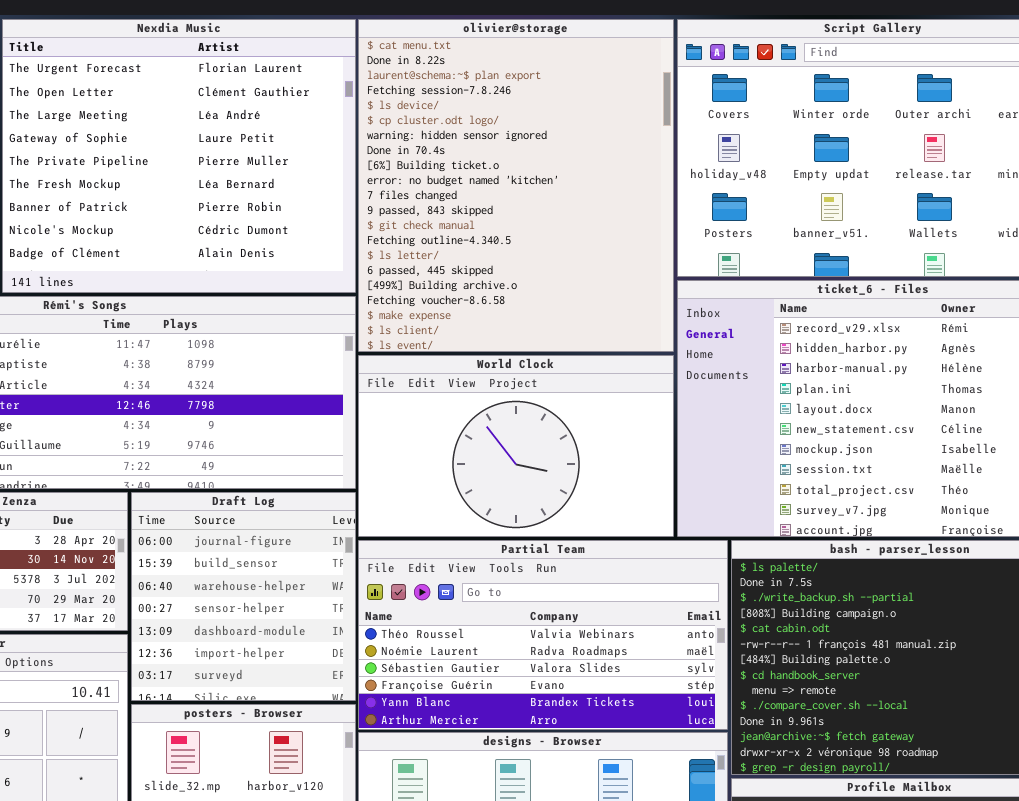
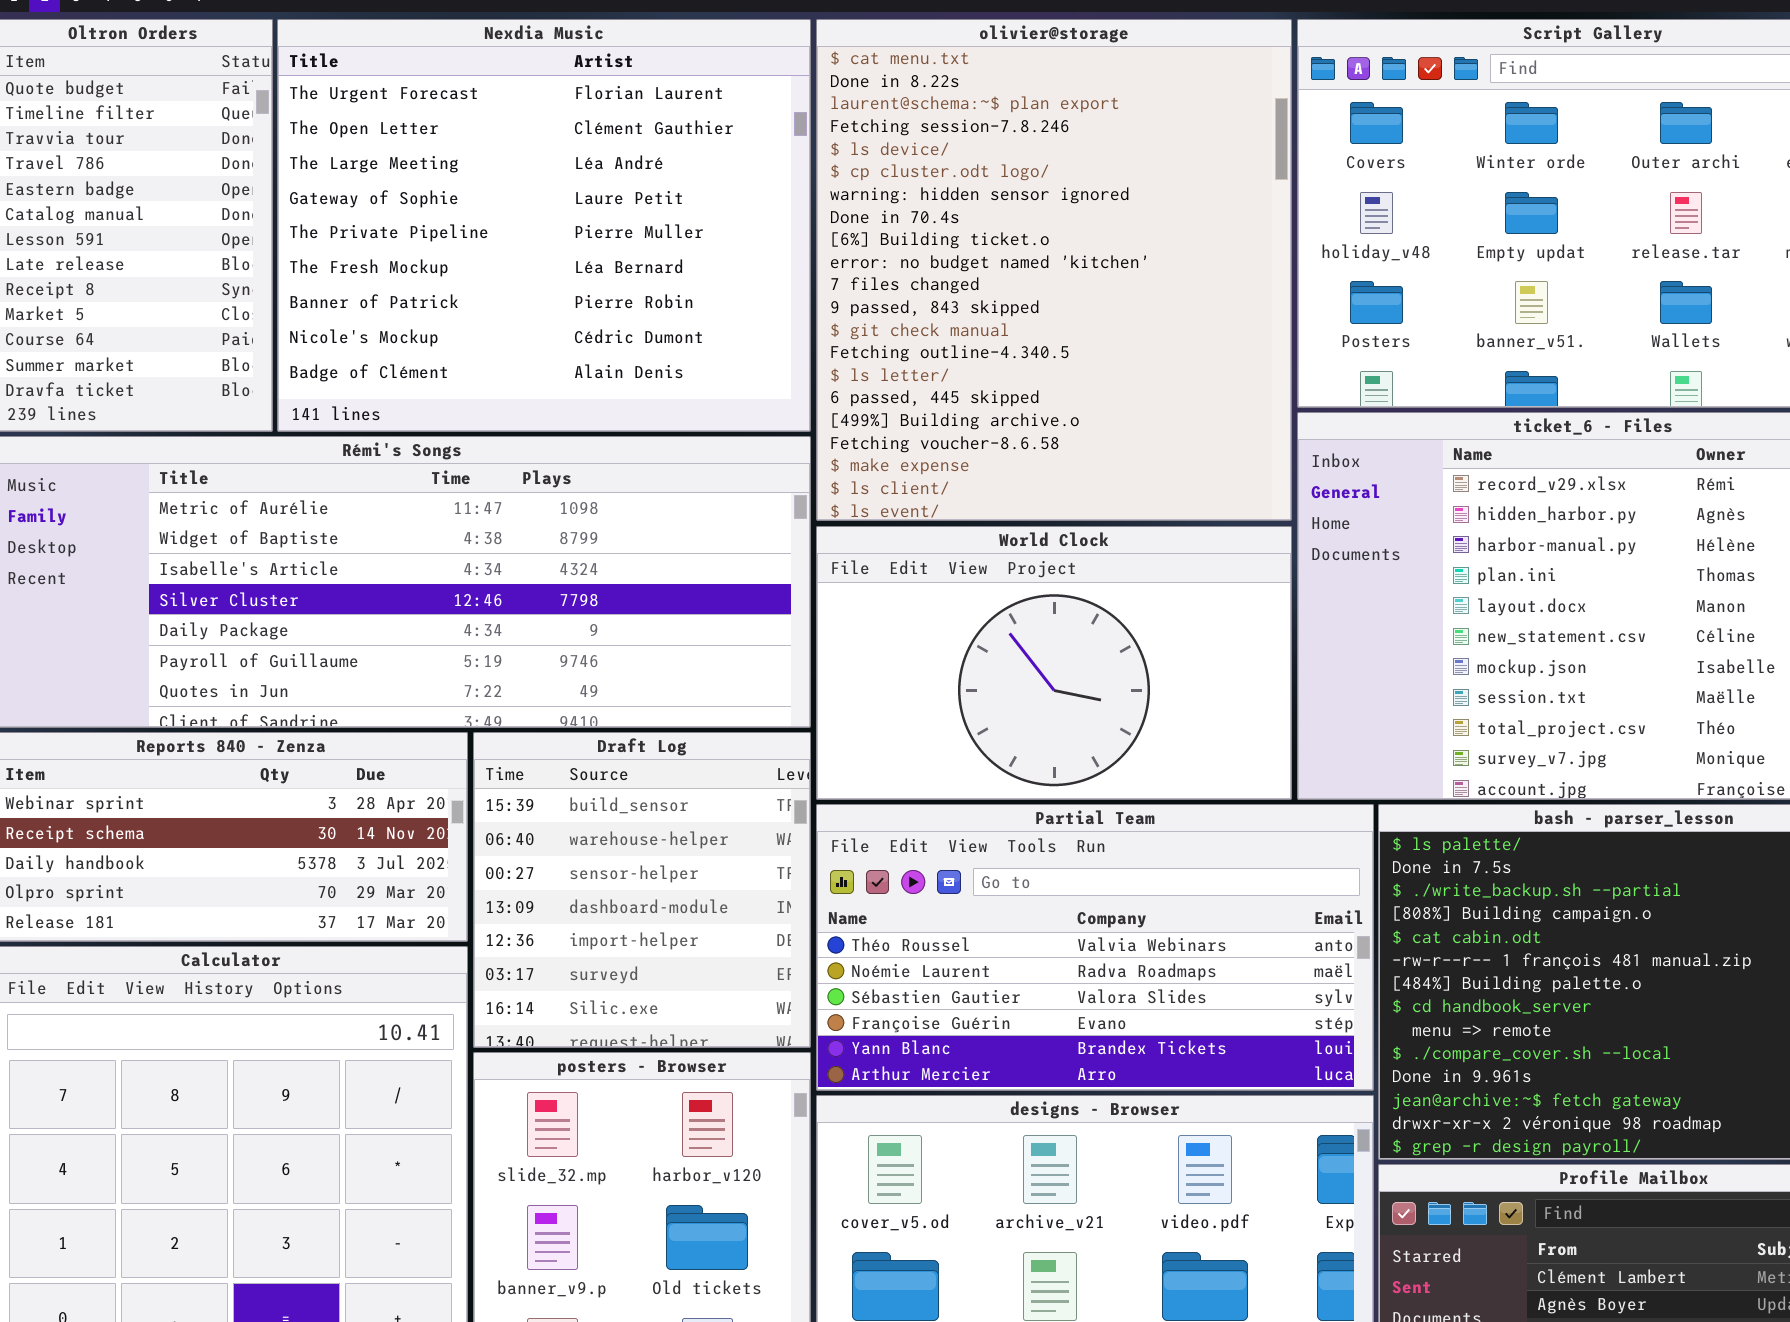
Draft Log: [131,492,356,701] -> [473,732,811,1048], scrolled down 1 row

